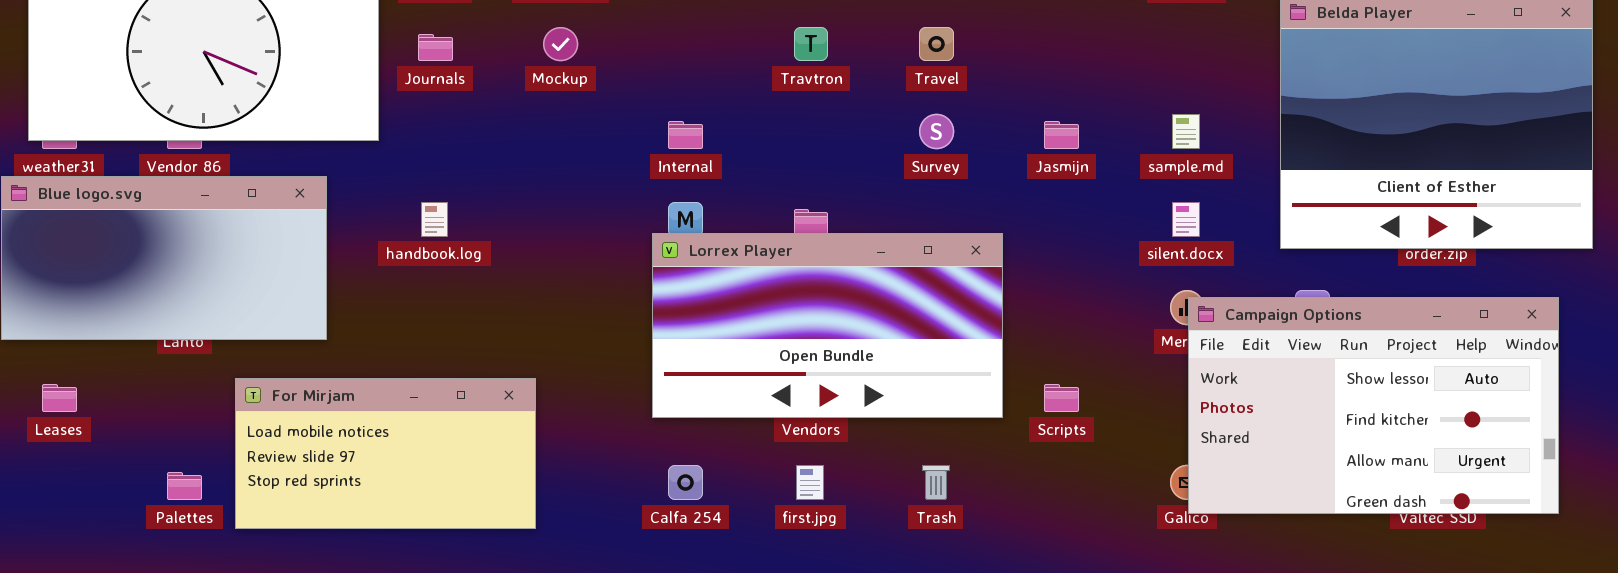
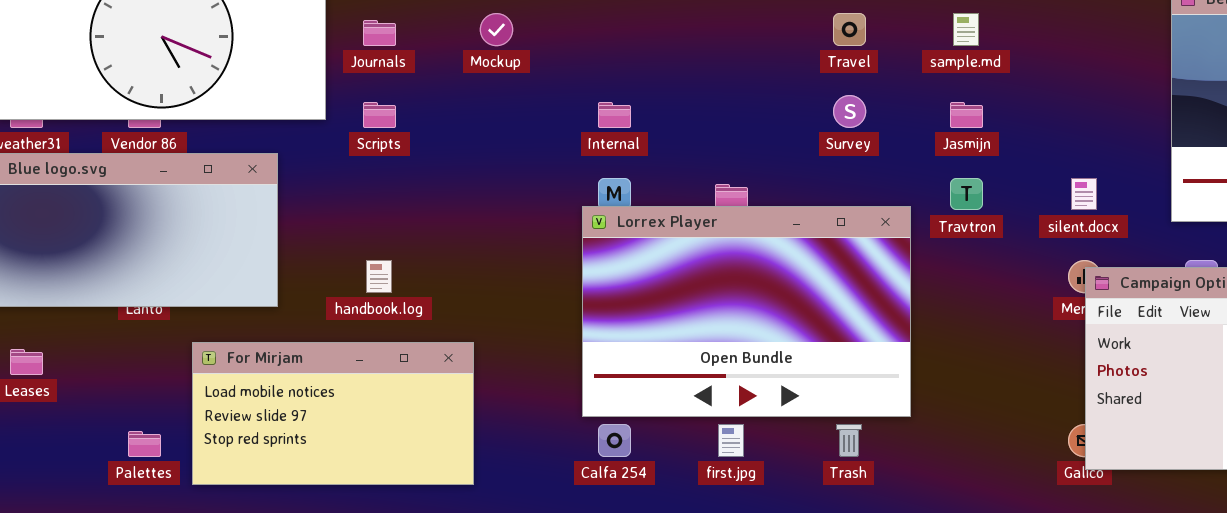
Travtron: [794,27,828,61] -> [950,178,983,210], moved
sample.md: [1172,114,1200,149] -> [953,13,979,46], moved
handbook.log: [421,202,448,237] -> [366,260,392,293], moved
Lorrex Player: [652,233,1003,418] -> [582,206,911,417], resized
Scripts: [1044,384,1079,412] -> [363,102,396,128], moved

